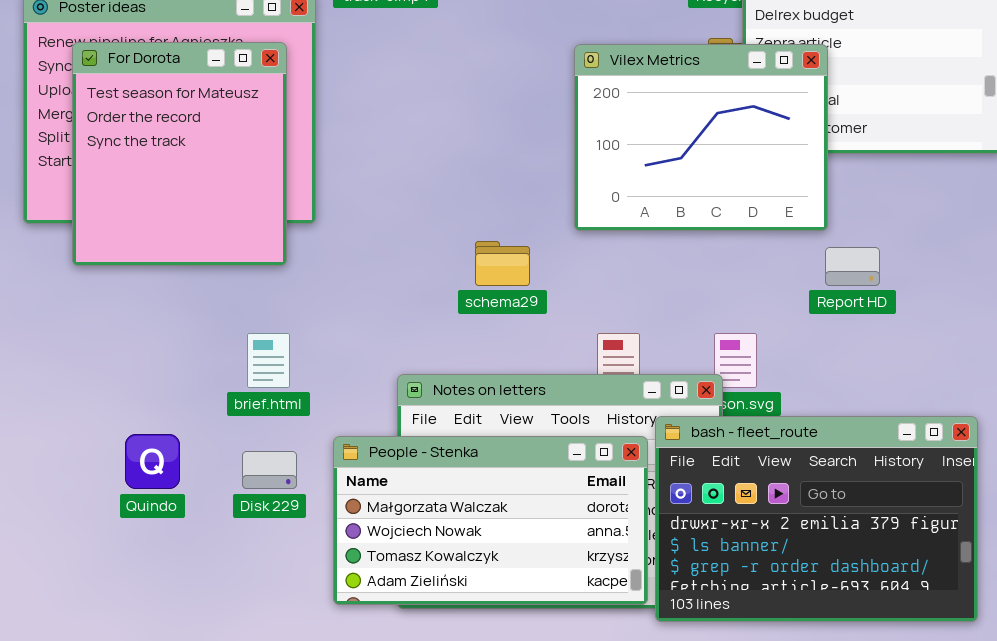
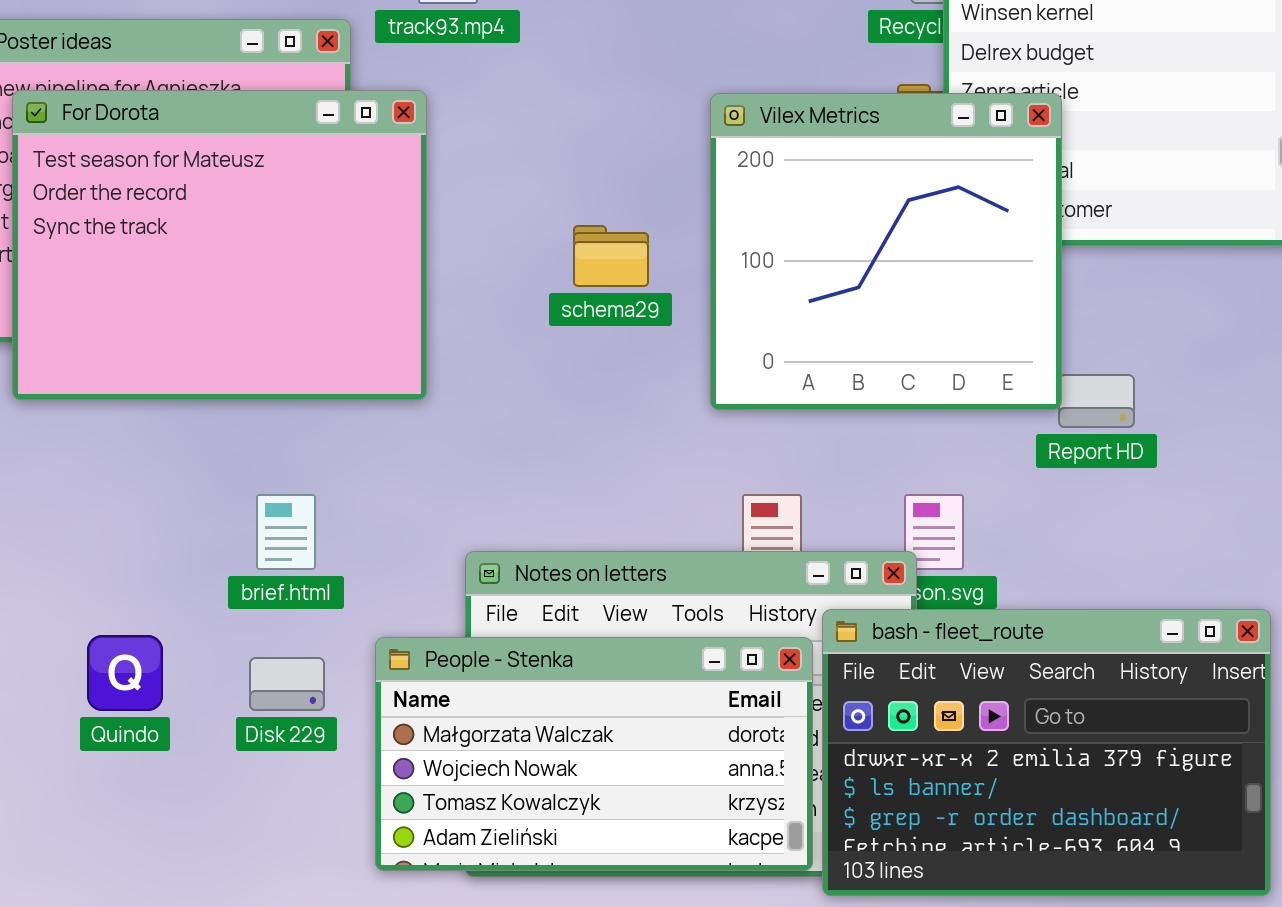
For Dorota: [72,42,287,266] -> [12,90,427,400], resized
Vilex Metrics: [574,44,828,231] -> [710,93,1062,410], resized
schema29: [475,241,530,286] -> [573,225,649,287], moved

